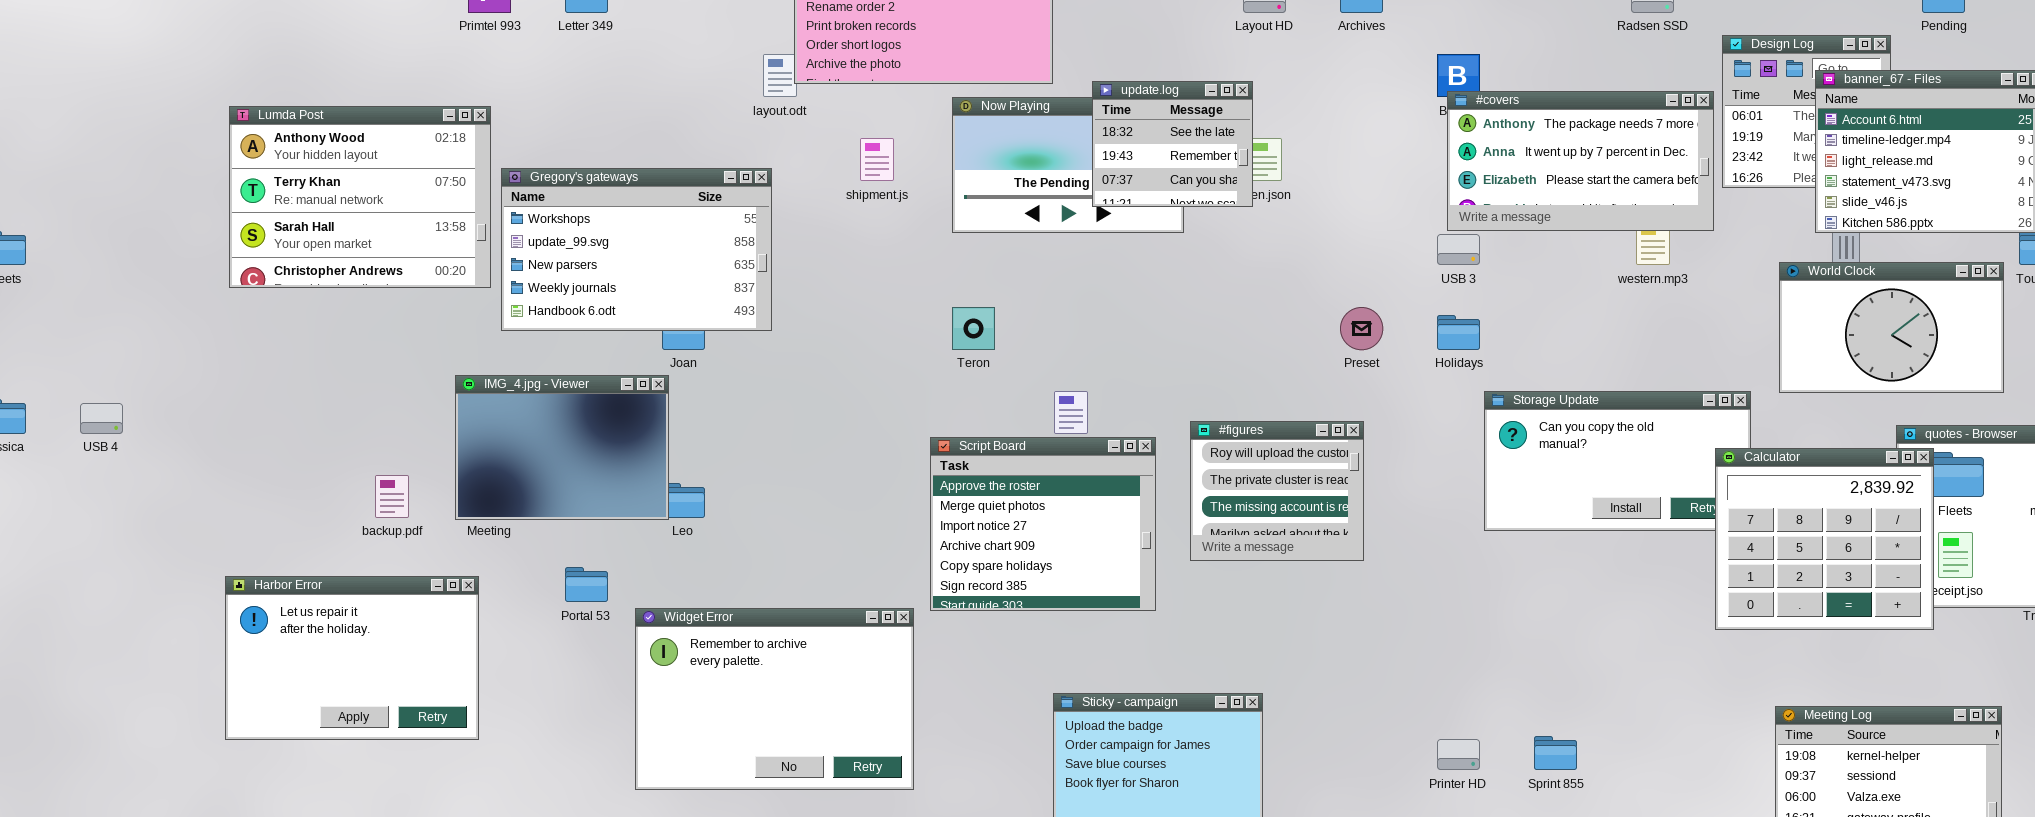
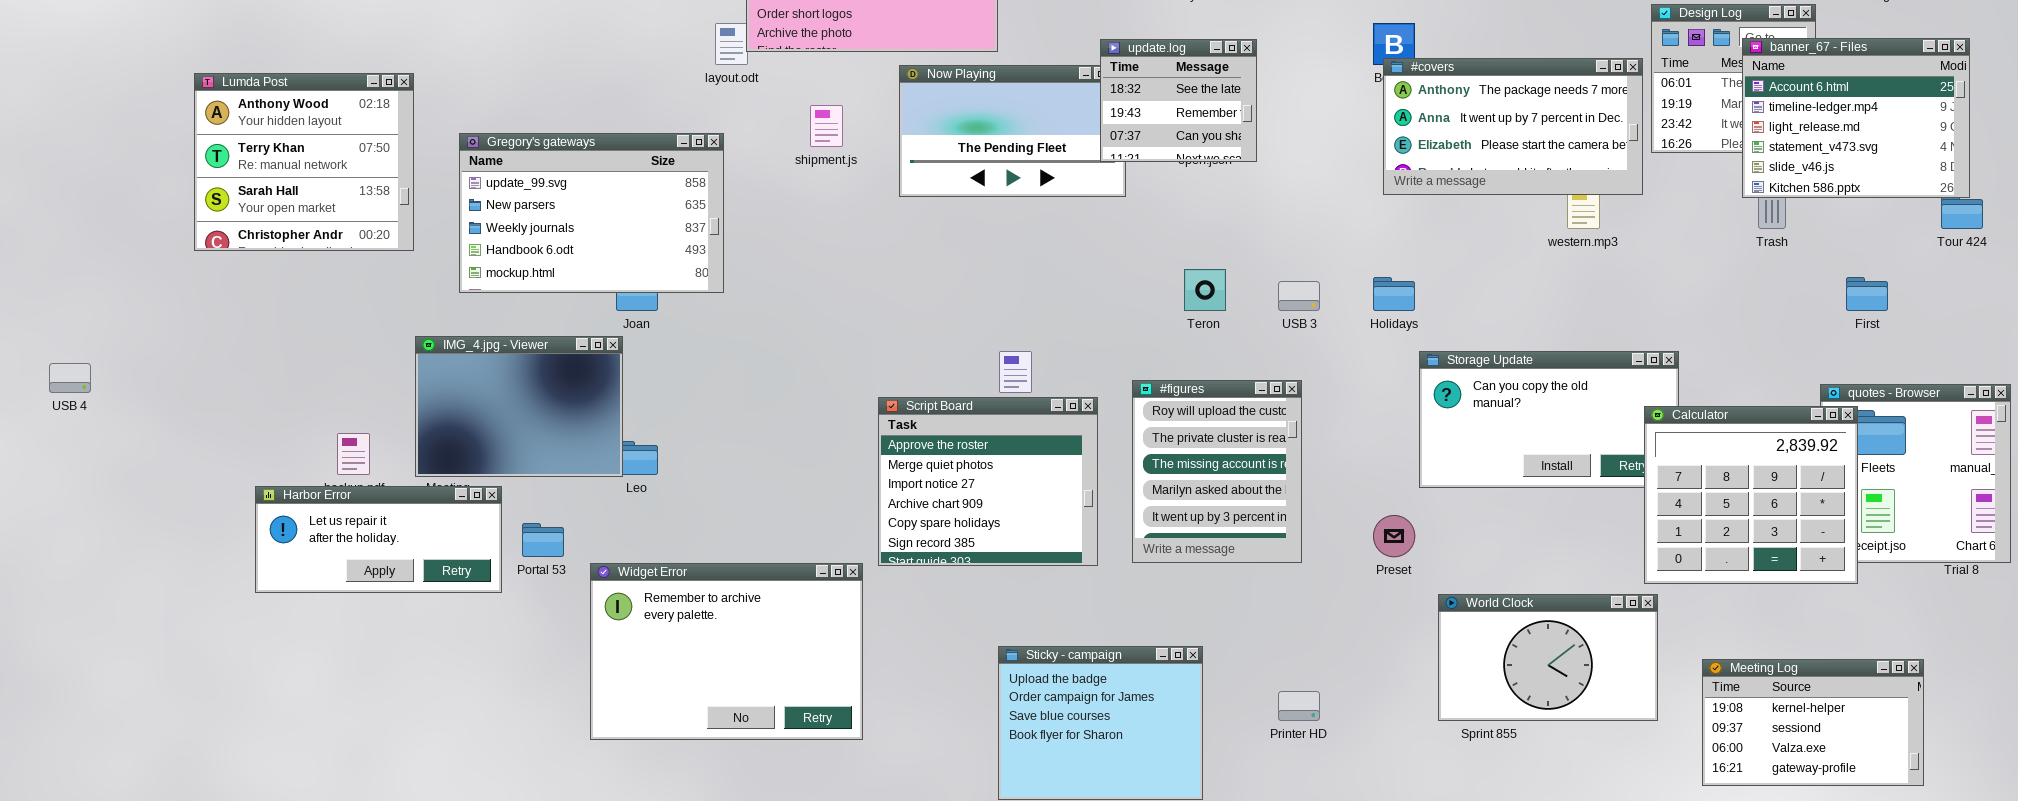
update.log: [1092,81,1253,207] -> [1100,39,1257,162], moved
Lumda Post: [229,106,491,288] -> [194,73,414,251], resized
Gregory's gateways: [501,168,772,331] -> [459,133,724,293], scrolled down 1 row
USB 3: [1437,234,1480,265] -> [1278,281,1320,311], moved
World Clock: [1779,262,2004,393] -> [1438,594,1658,721], moved
Teron: [952,307,995,350] -> [1184,269,1226,311], moved
Preset: [1340,307,1383,350] -> [1373,515,1415,557], moved
#figures: [1190,421,1364,561] -> [1132,380,1302,563], resized
Harbor Error: [225,576,479,740] -> [255,486,502,593], moved, resized
Printer HD: [1437,739,1480,770] -> [1278,691,1320,721], moved

